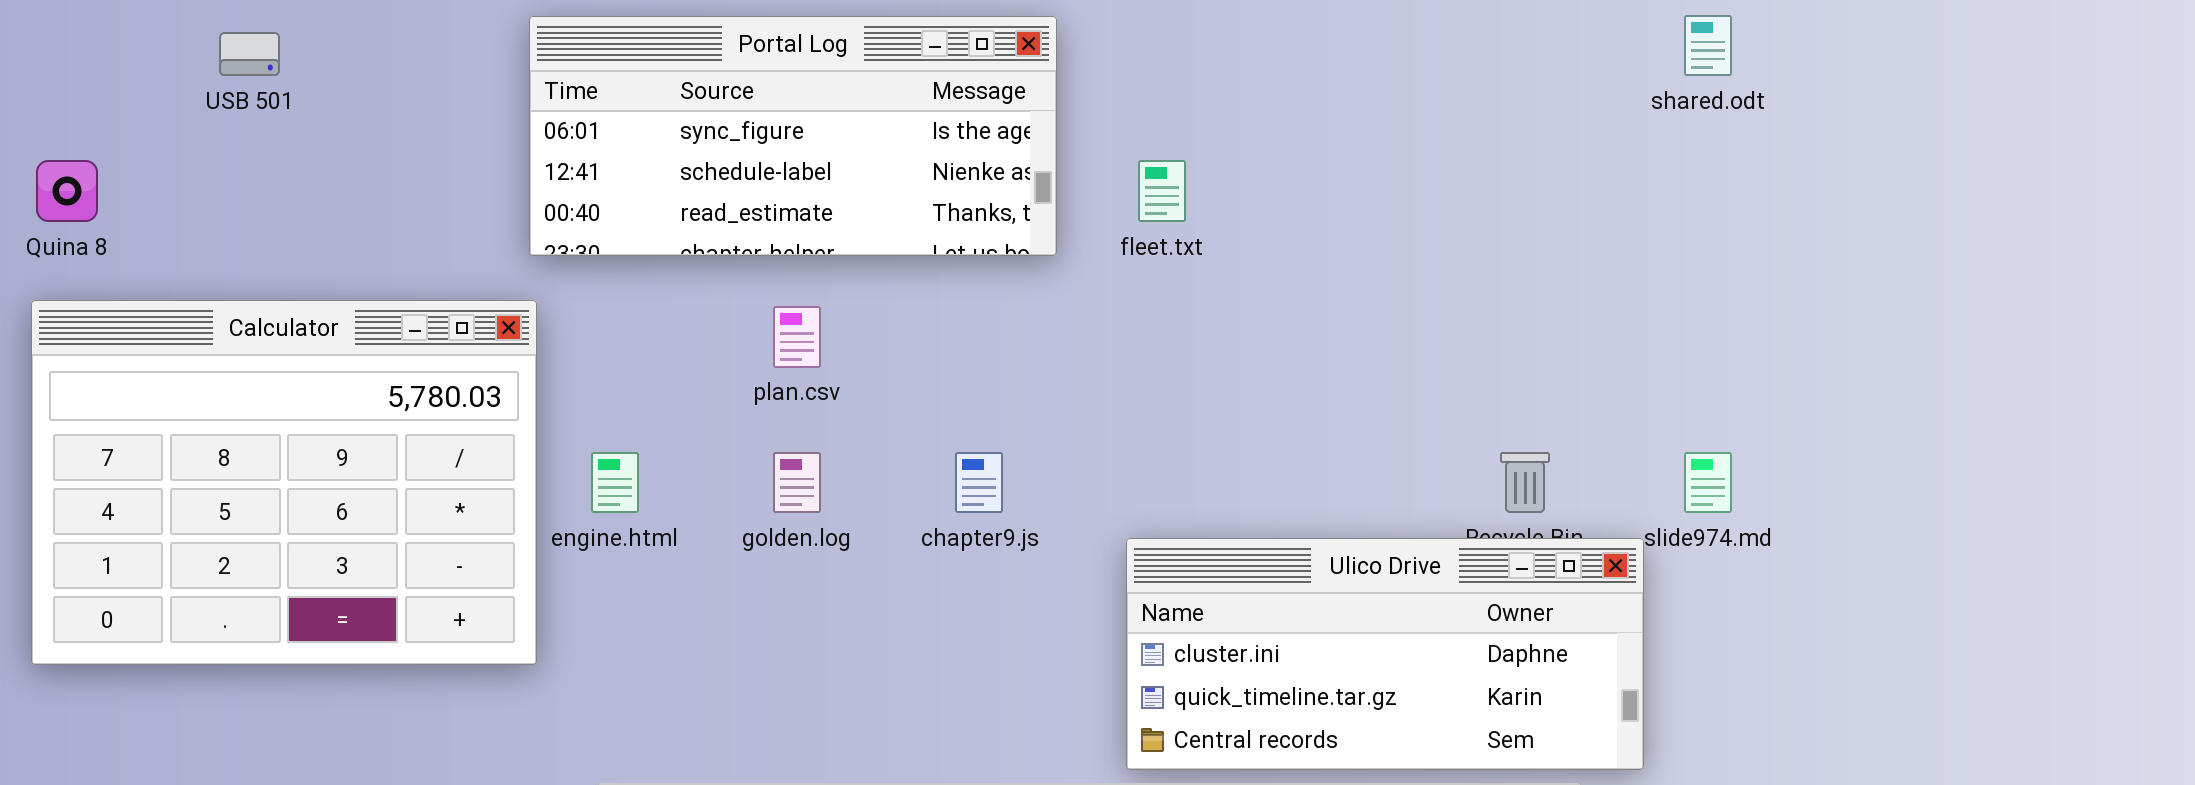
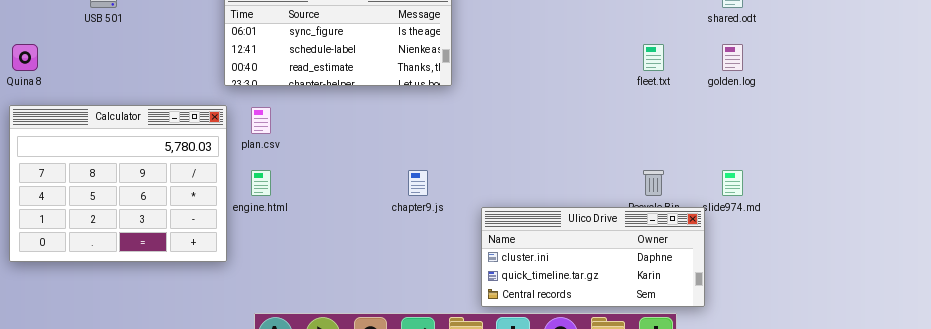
fleet.txt: [1138,160,1186,222] -> [643,44,664,71], moved
plan.csv: [773,306,821,368] -> [251,107,271,134], moved
golden.log: [773,452,821,513] -> [722,44,743,71], moved

